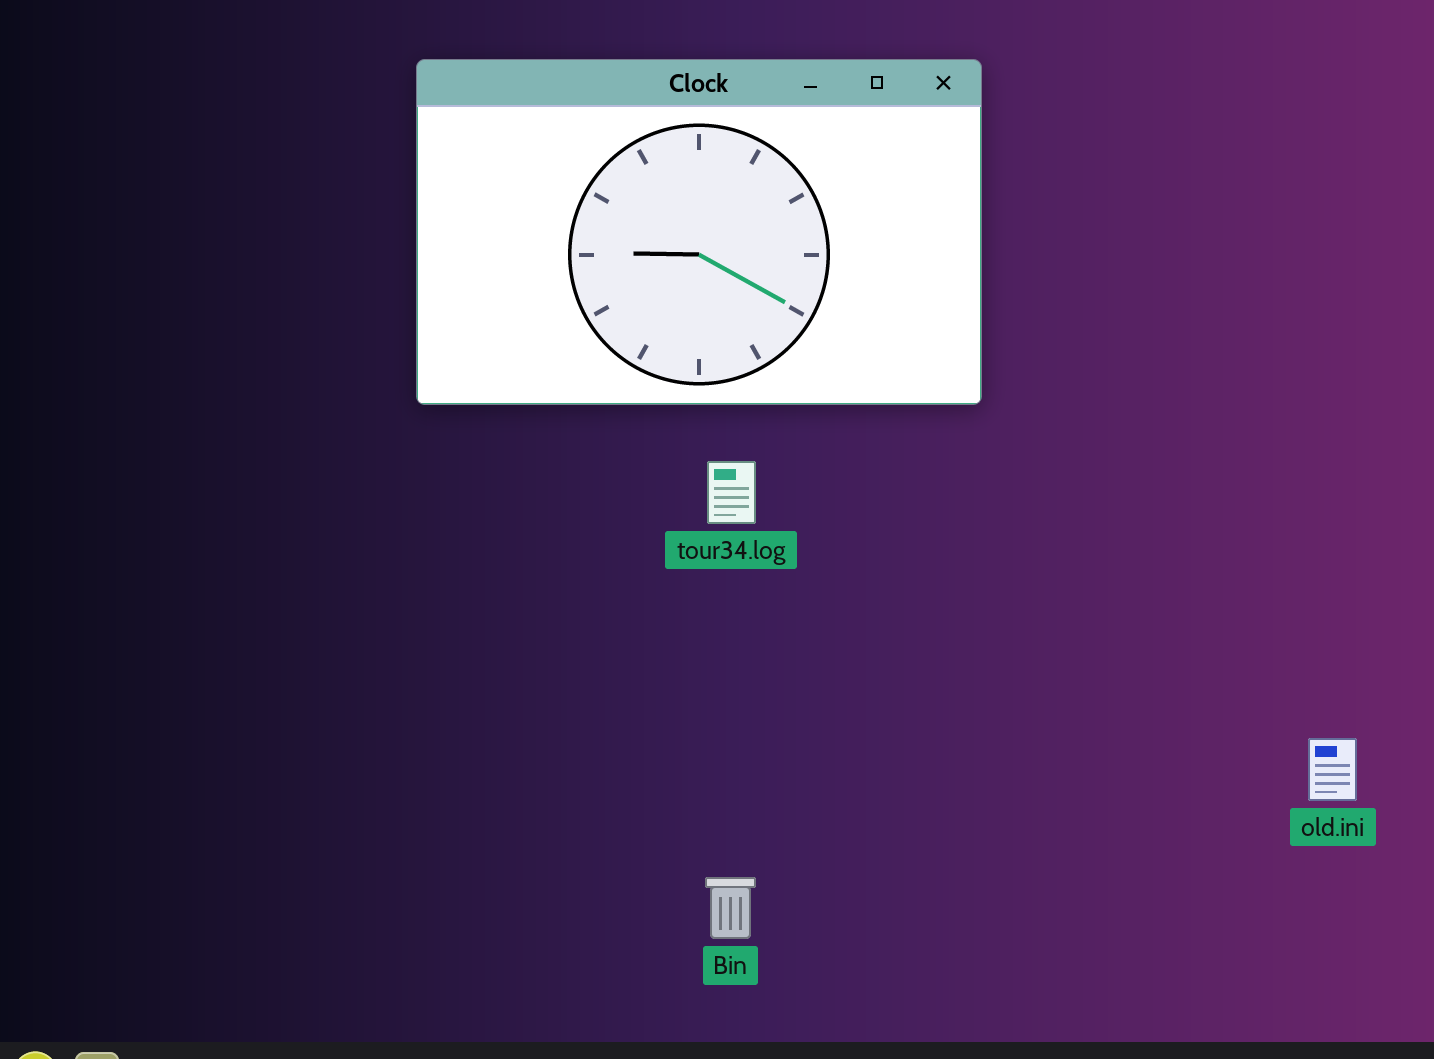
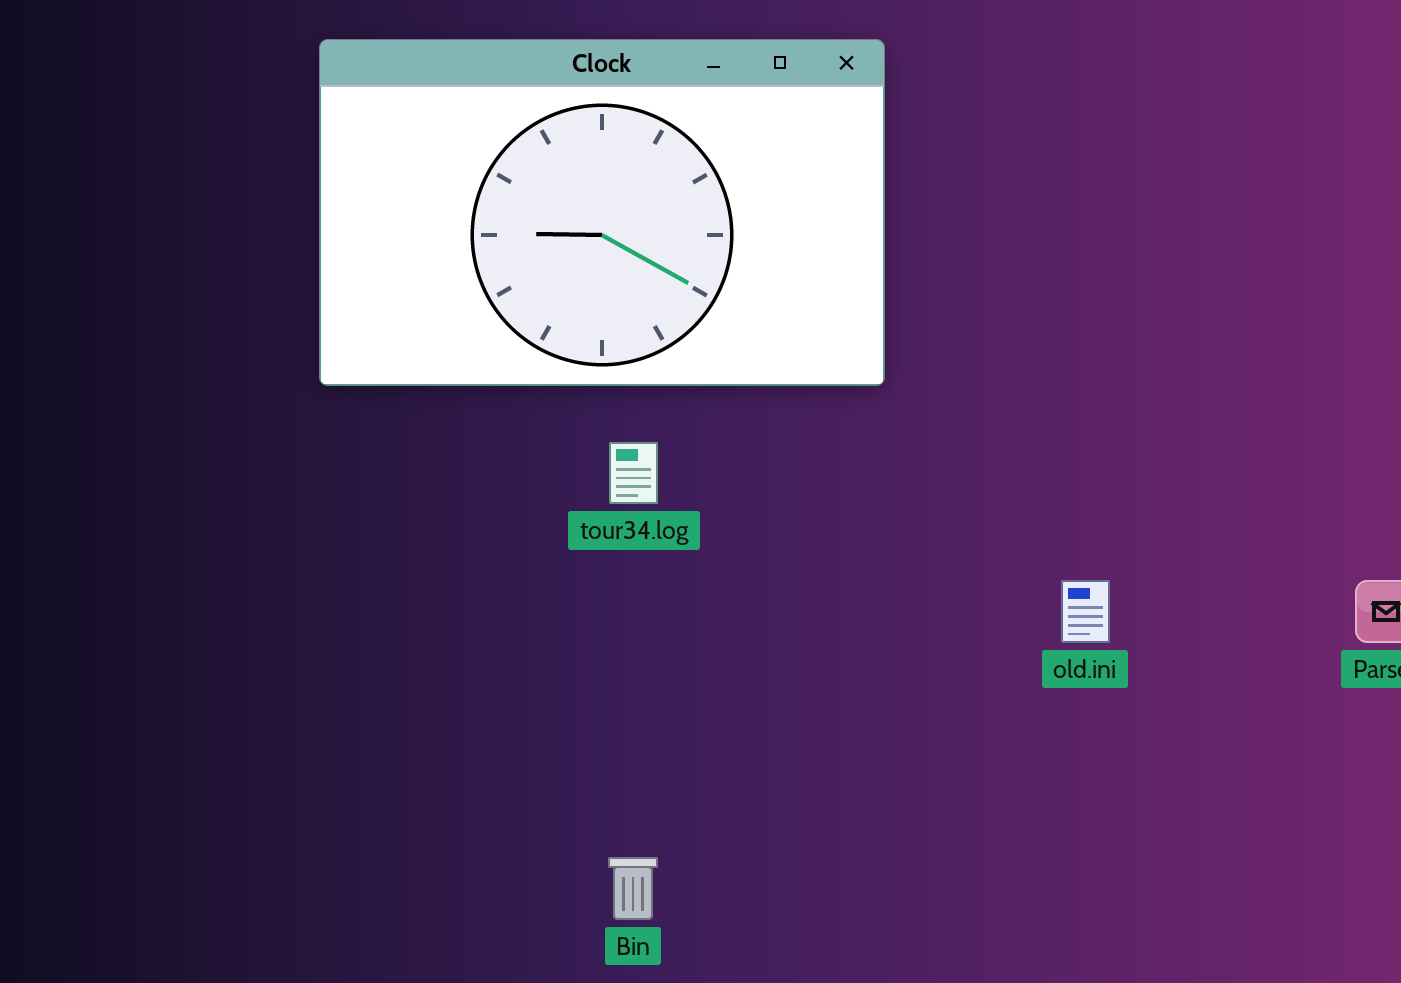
old.ini: [1308,738,1357,801] -> [1061,580,1110,643], moved

